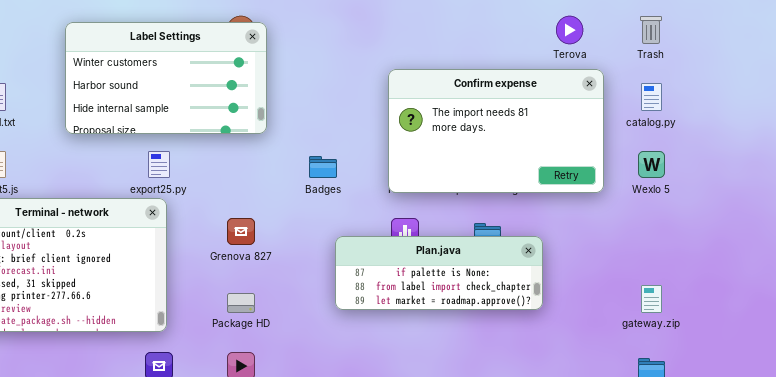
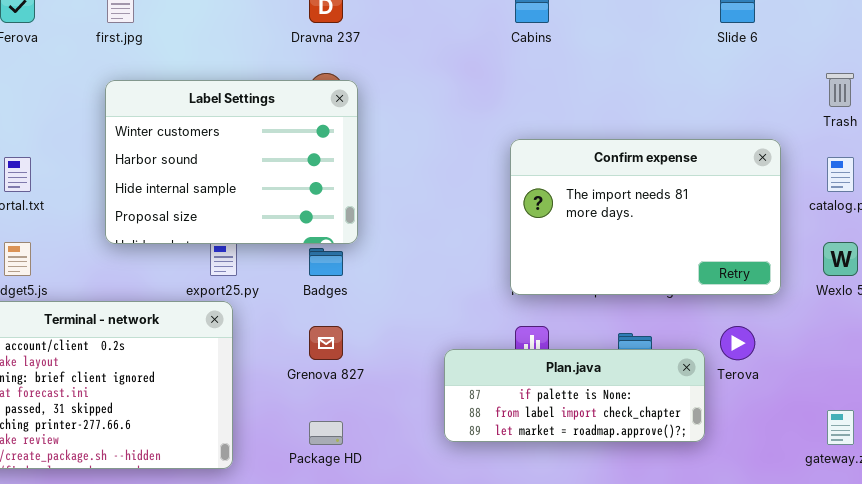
Terova: [556,16,583,44] -> [720,326,755,360], moved
Label Settings: [65,22,267,134] -> [105,80,358,244], resized
Badges: [309,156,337,178] -> [309,248,343,276], moved

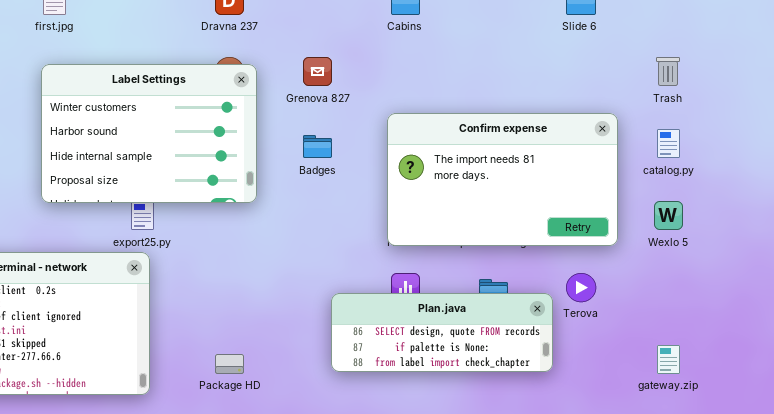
Badges: [309,248,343,276] -> [303,135,332,158], moved
Grenova 827: [309,326,343,360] -> [303,57,332,86], moved
Plan.java: [444,349,705,442] -> [331,293,553,372], scrolled up 1 row

